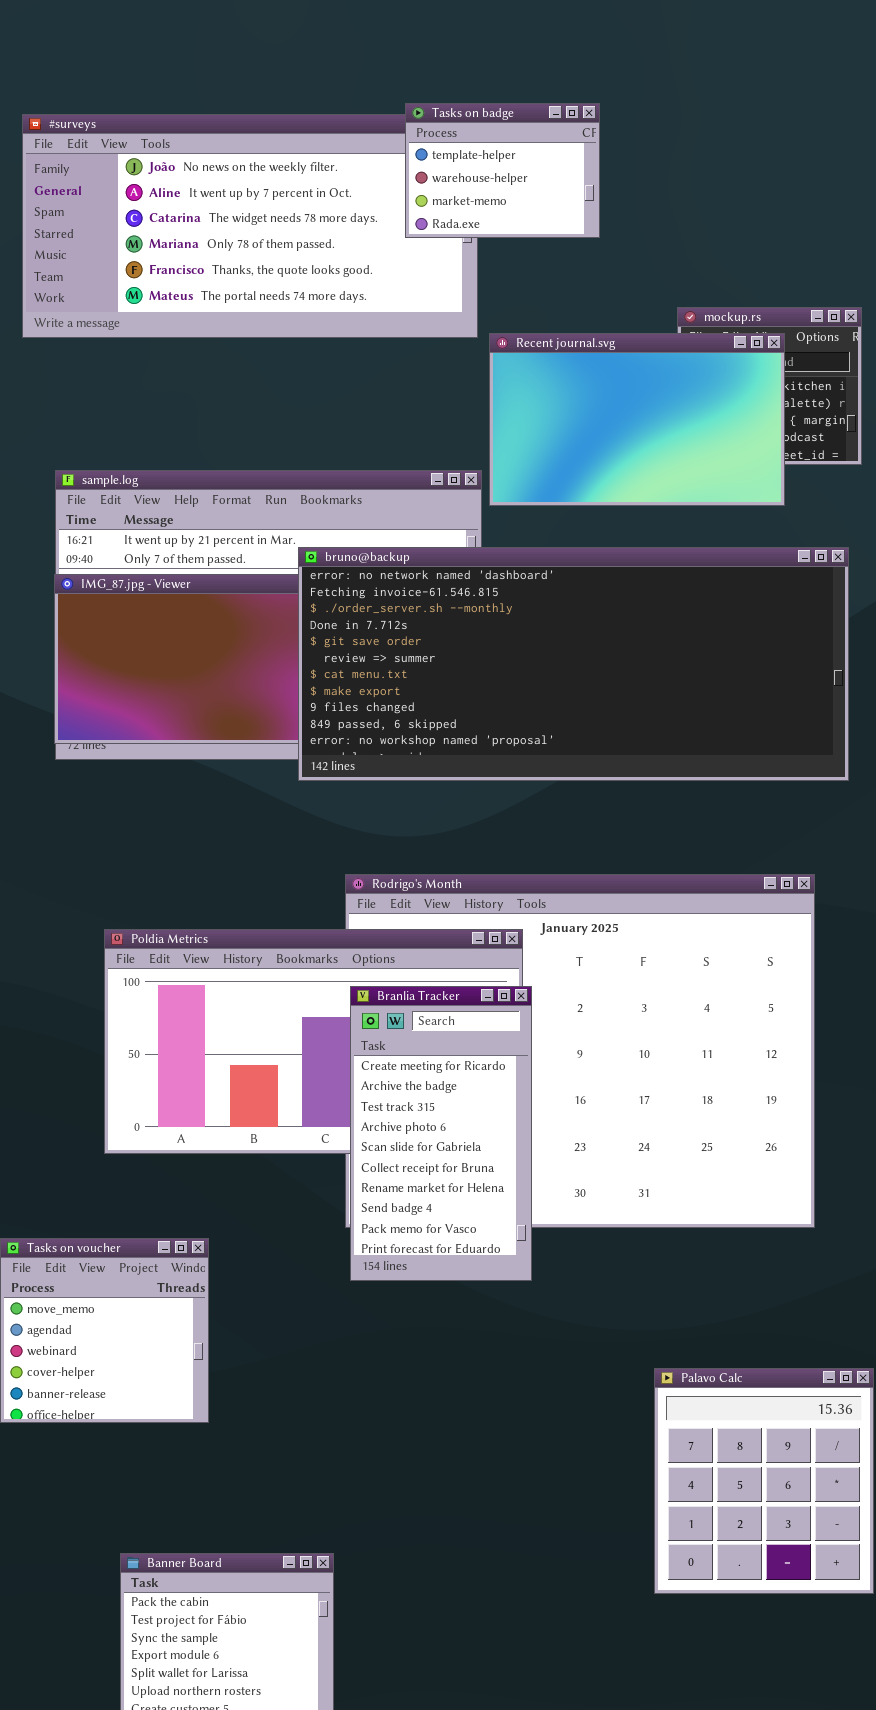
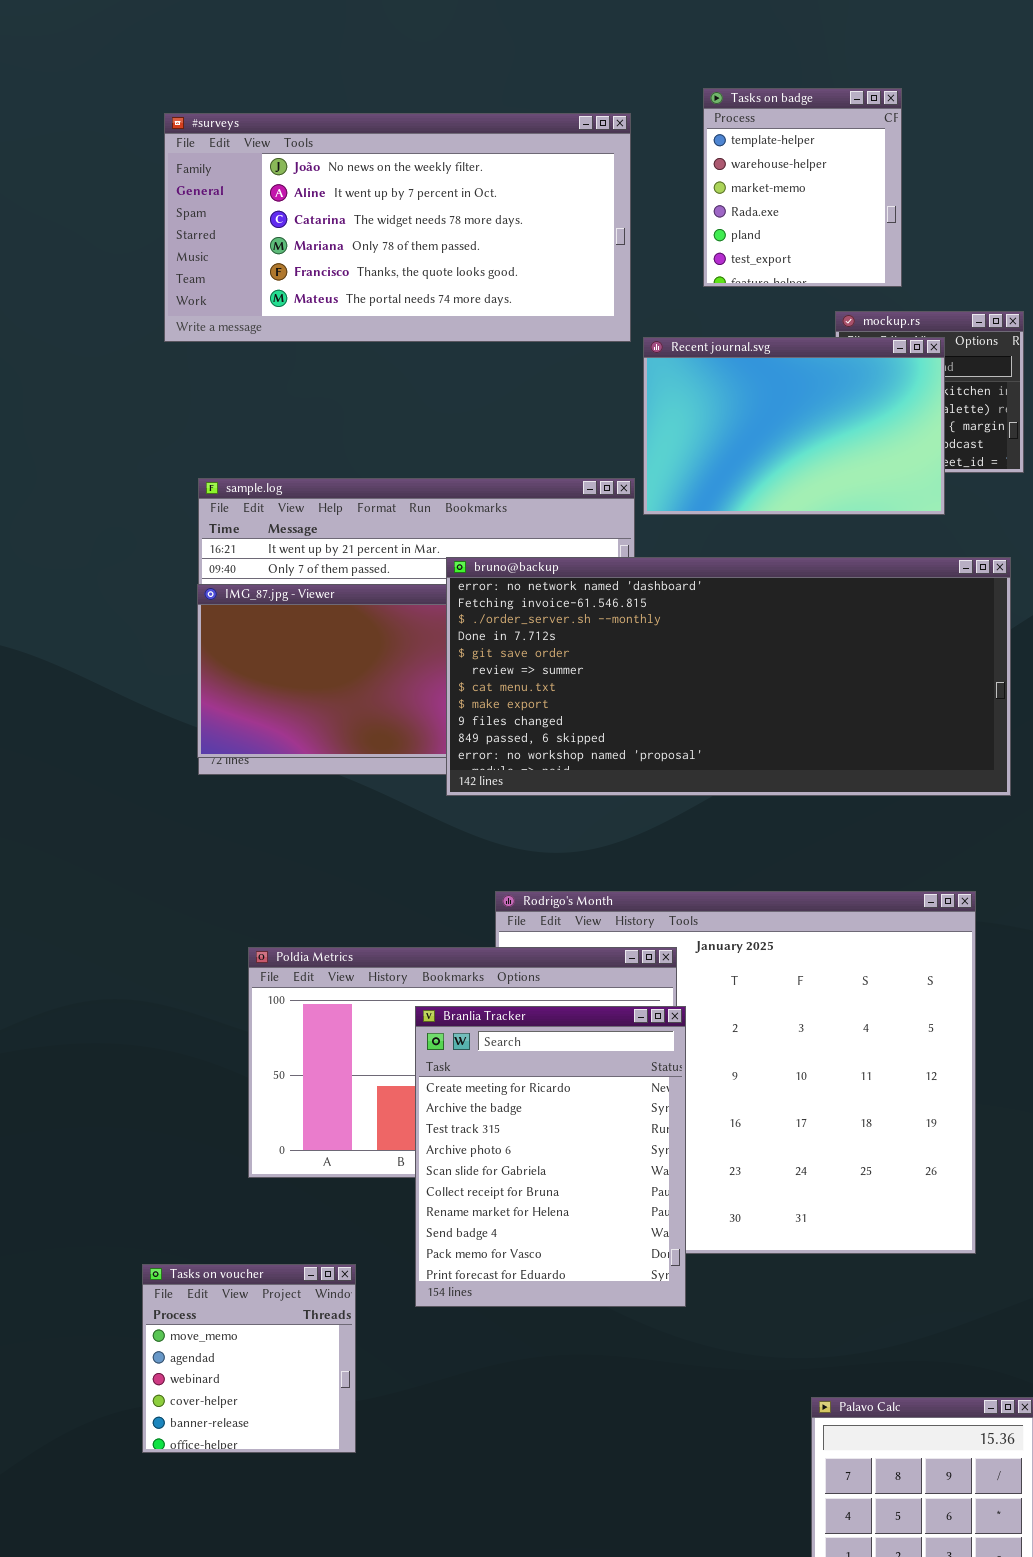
Tasks on badge: [405,103,600,238] -> [703,88,902,287], moved, resized
Branlia Tracker: [350,986,532,1281] -> [415,1006,686,1307], resized

